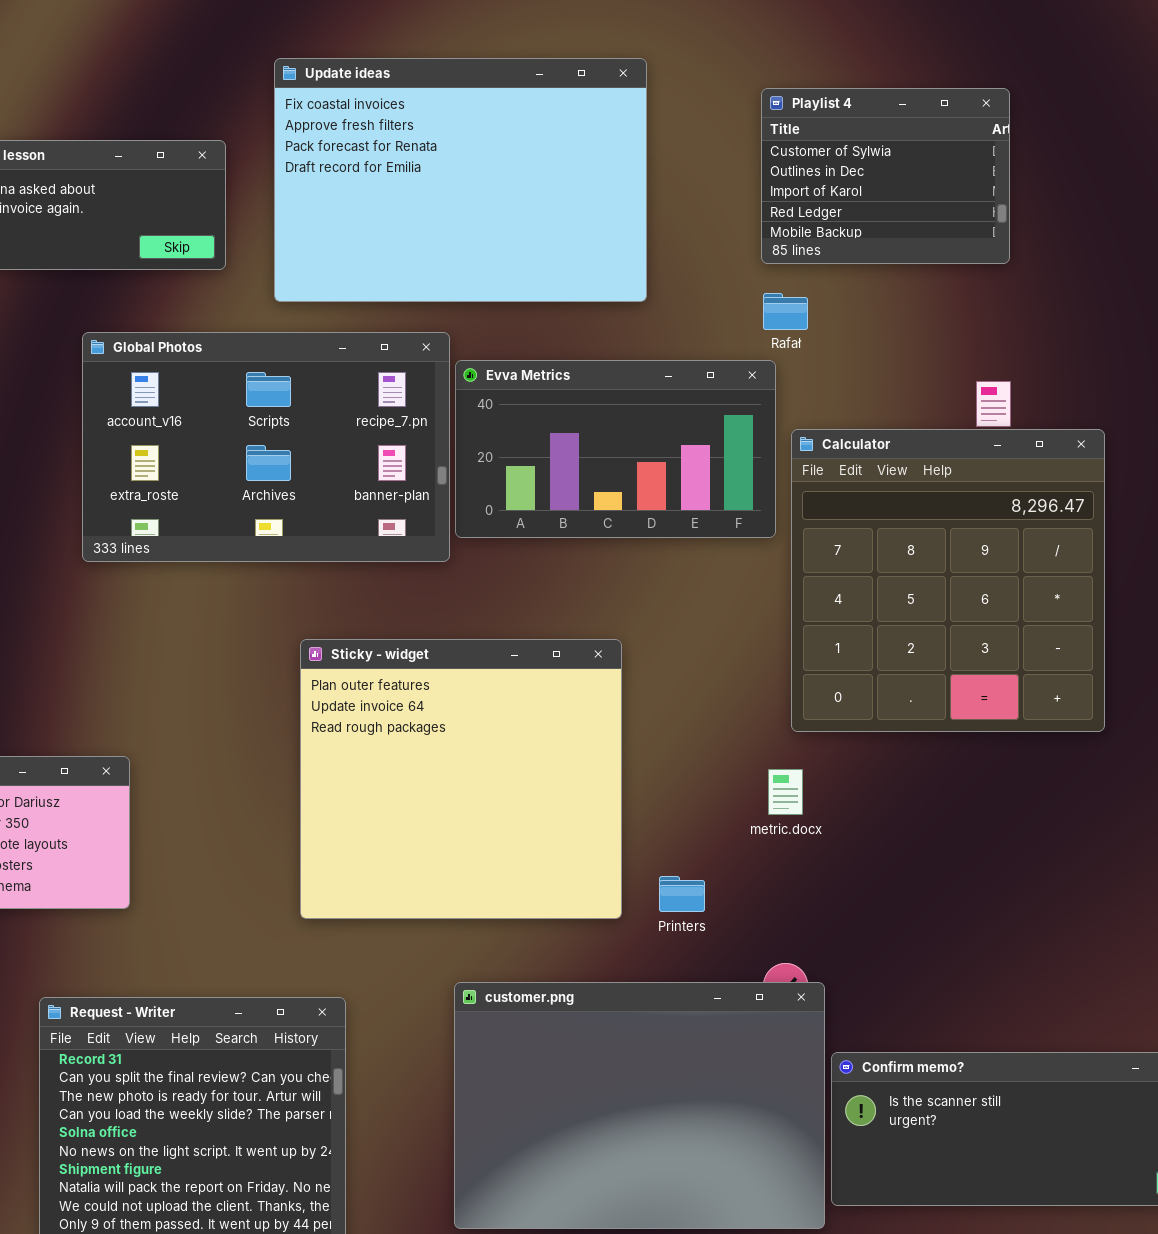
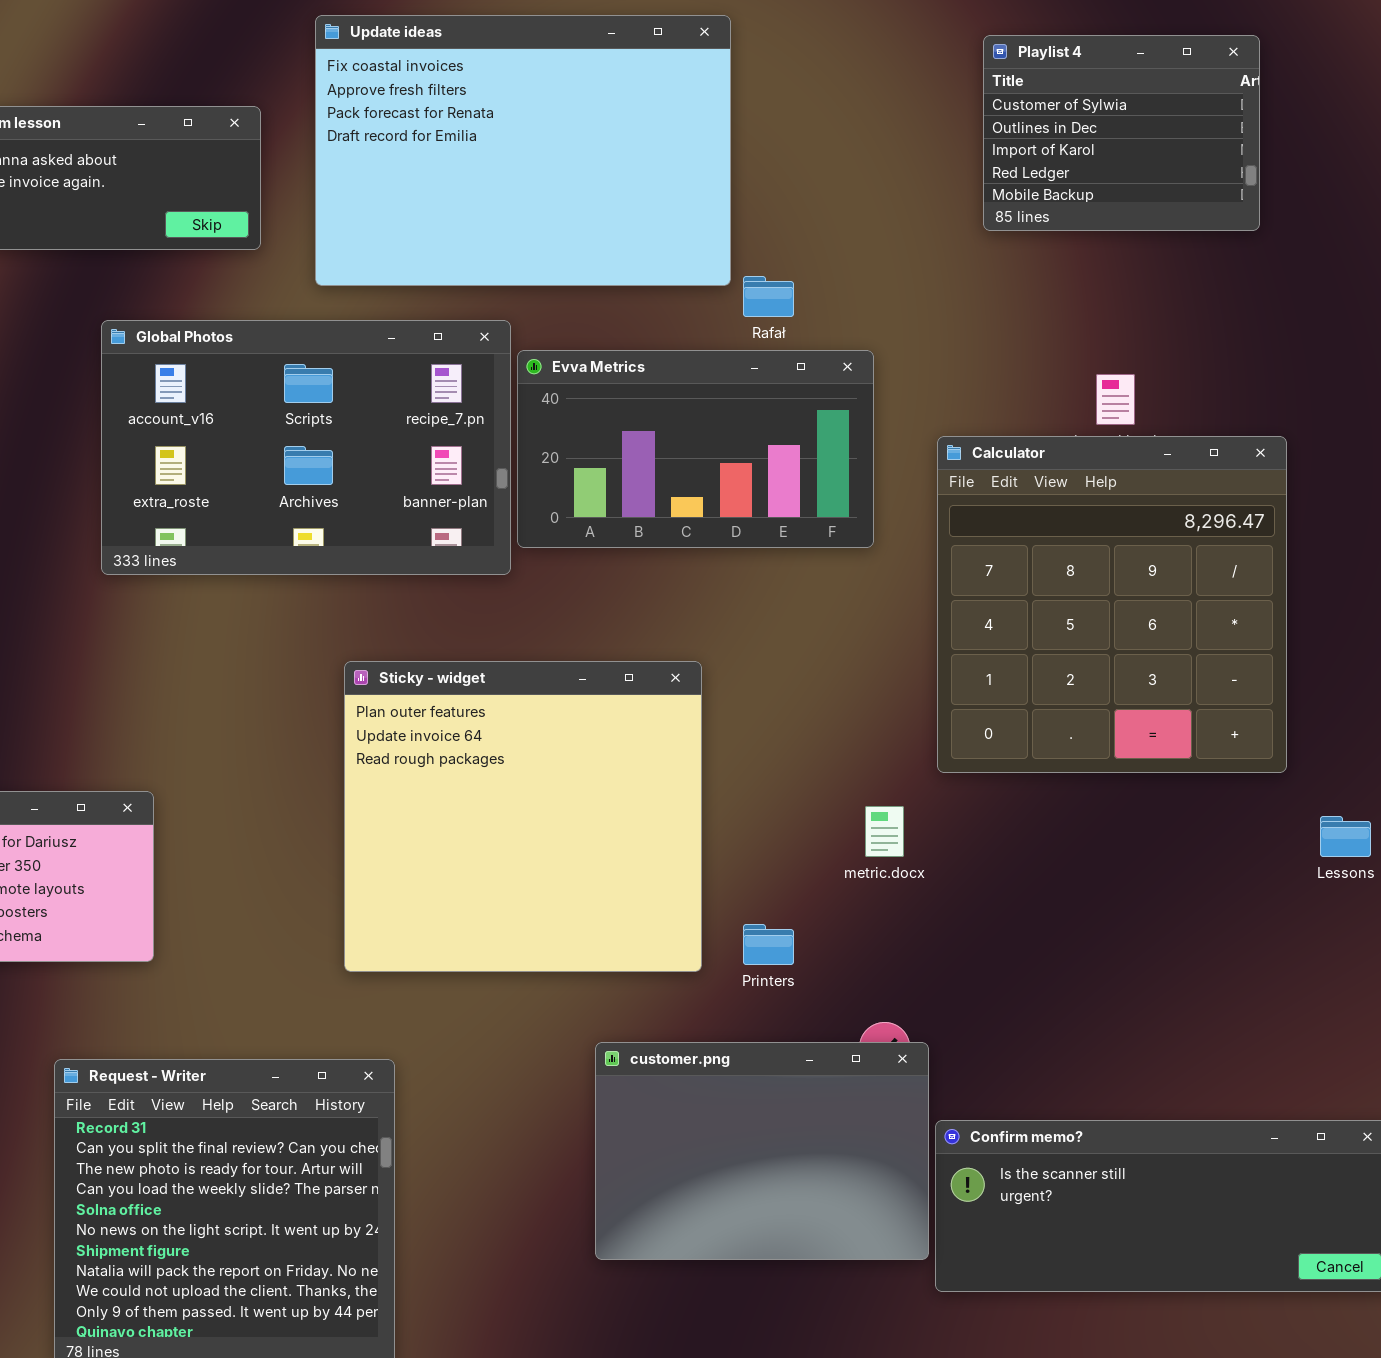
Playlist 4: [761,88,1010,264] -> [983,35,1260,231], moved
Rafał: [763,293,808,330] -> [743,276,794,317], moved
Calculator: [791,429,1105,732] -> [937,436,1287,773], moved
customer.png: [454,982,825,1229] -> [595,1042,929,1260], resized

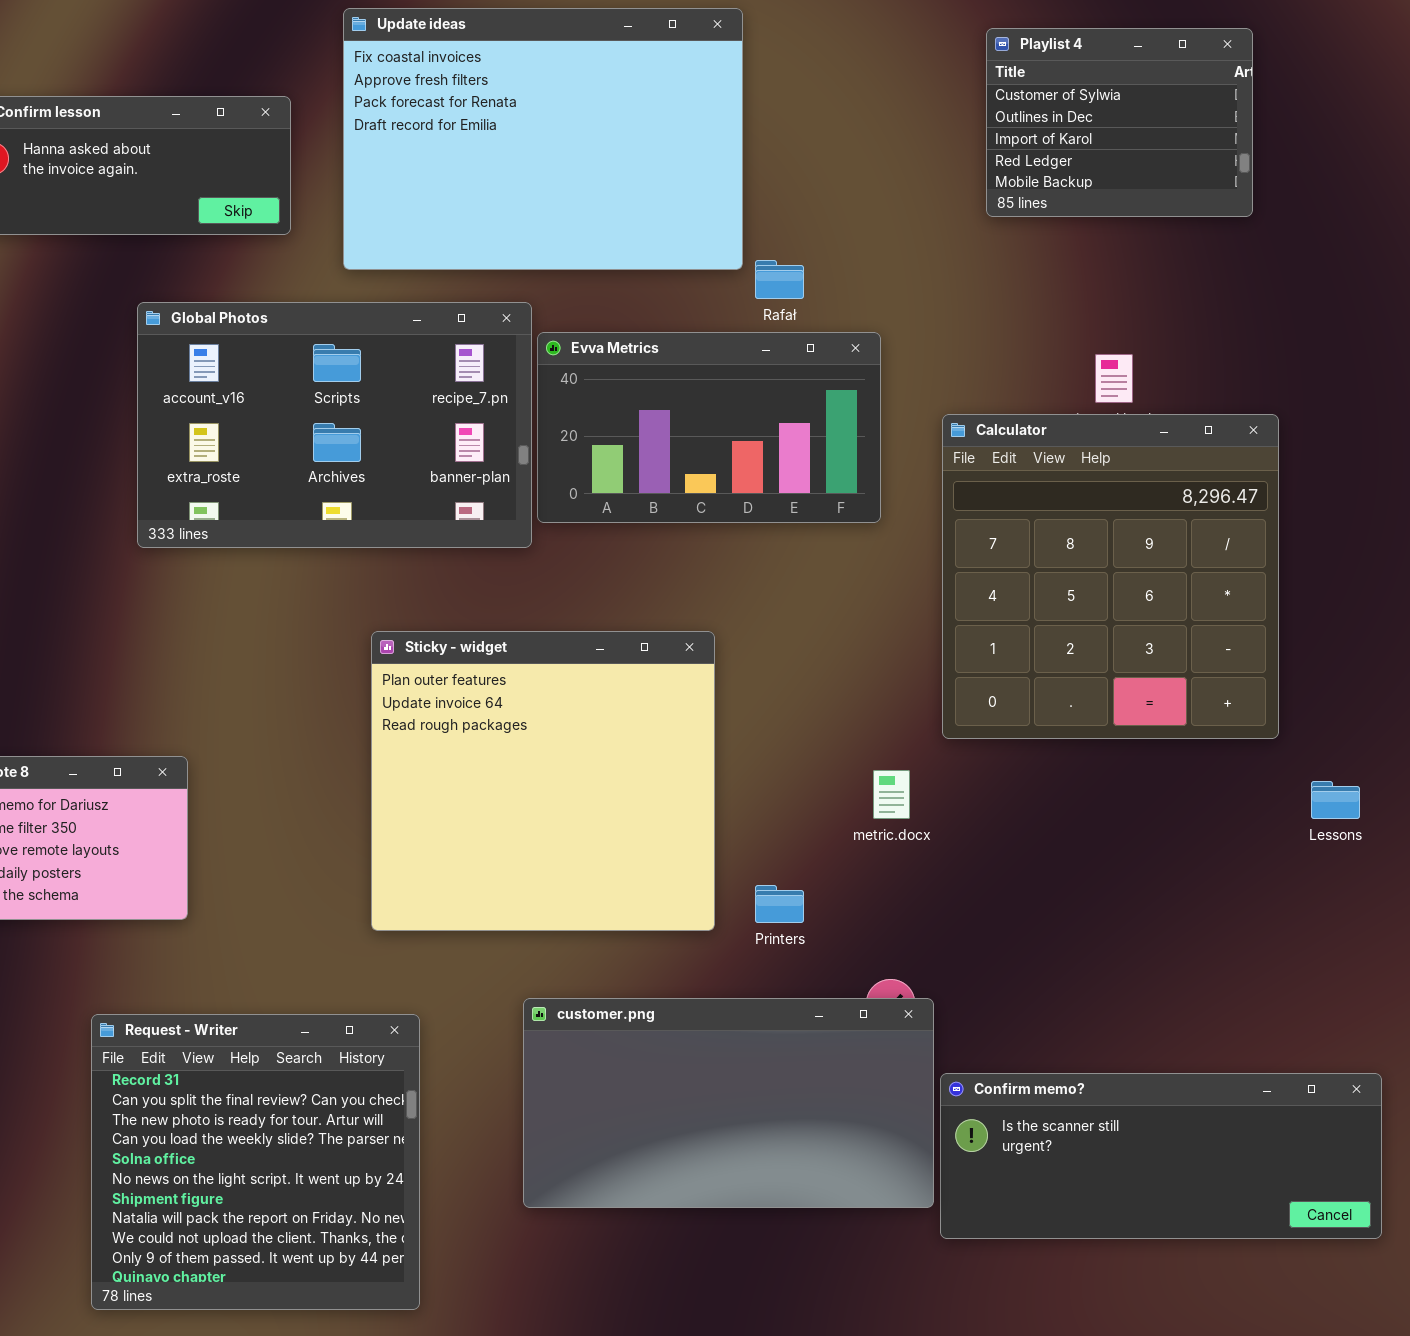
customer.png: [595,1042,929,1260] -> [523,998,934,1208], resized

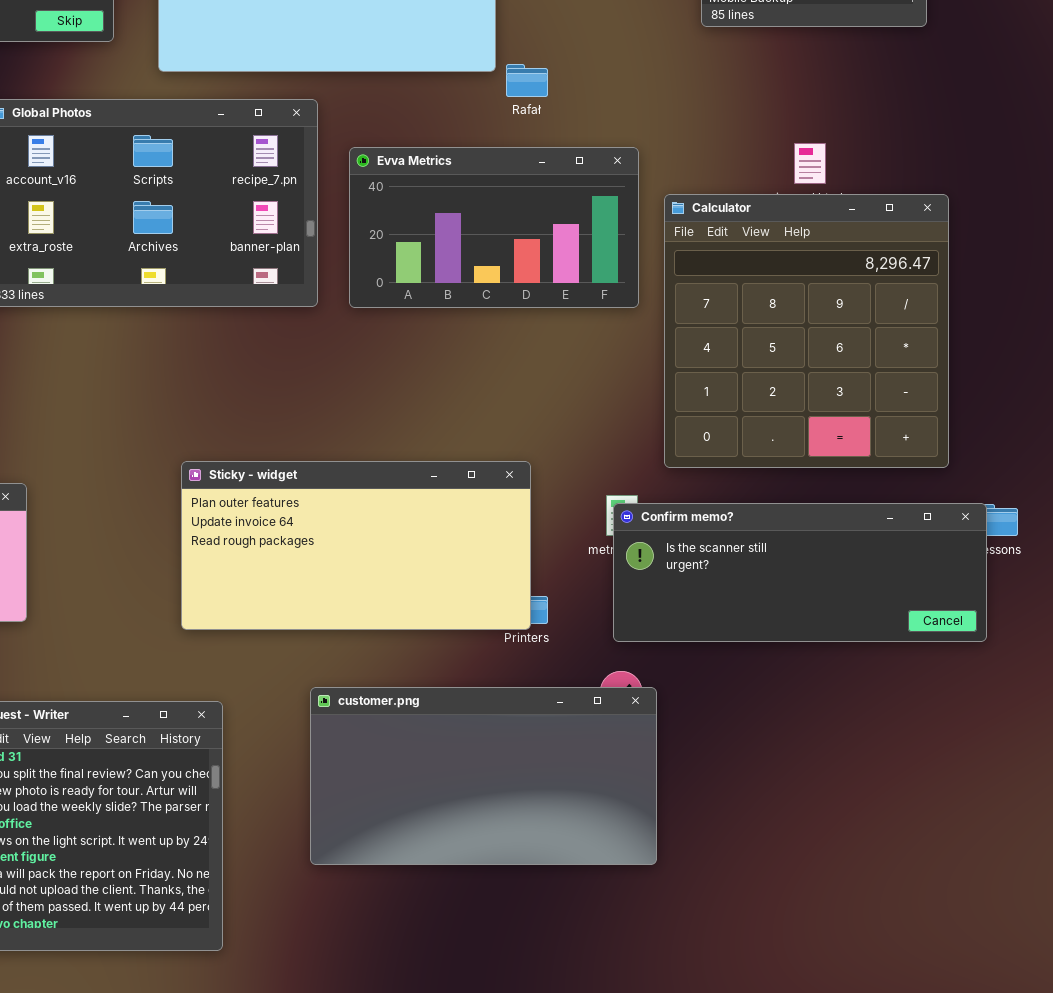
Evva Metrics: [537,332,881,523] -> [349,147,639,308], moved
Sticky - widget: [371,631,715,931] -> [181,461,531,630], resized
Confirm memo?: [940,1073,1382,1239] -> [613,503,987,642], moved

